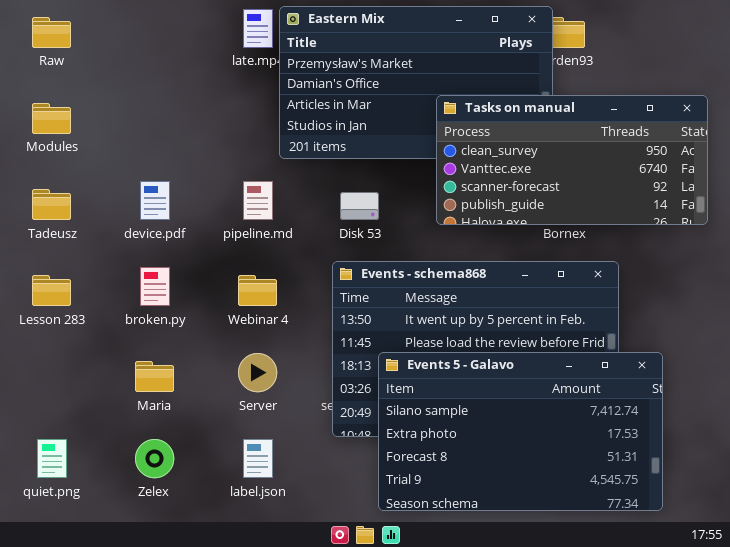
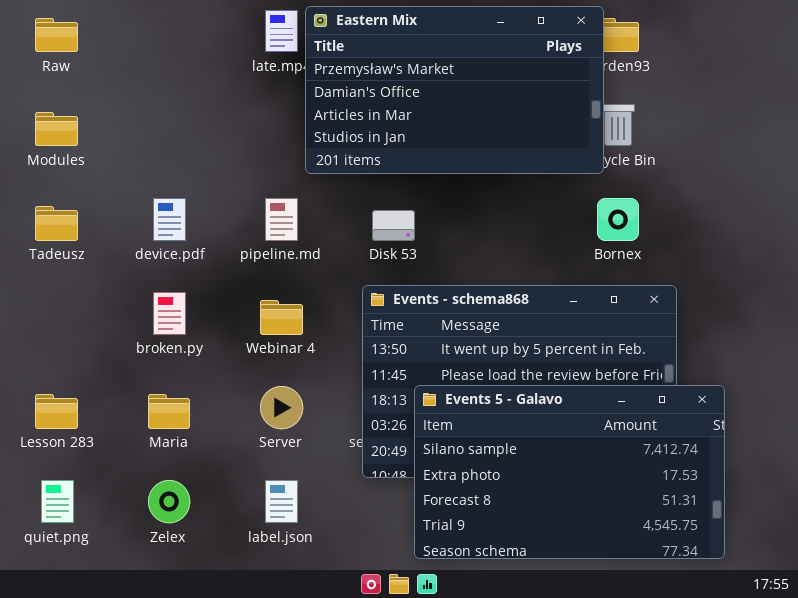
Tasks on manual: [436,95,708,225] -> none, closed
Lesson 283: [32,275,71,306] -> [35,394,78,429], moved

